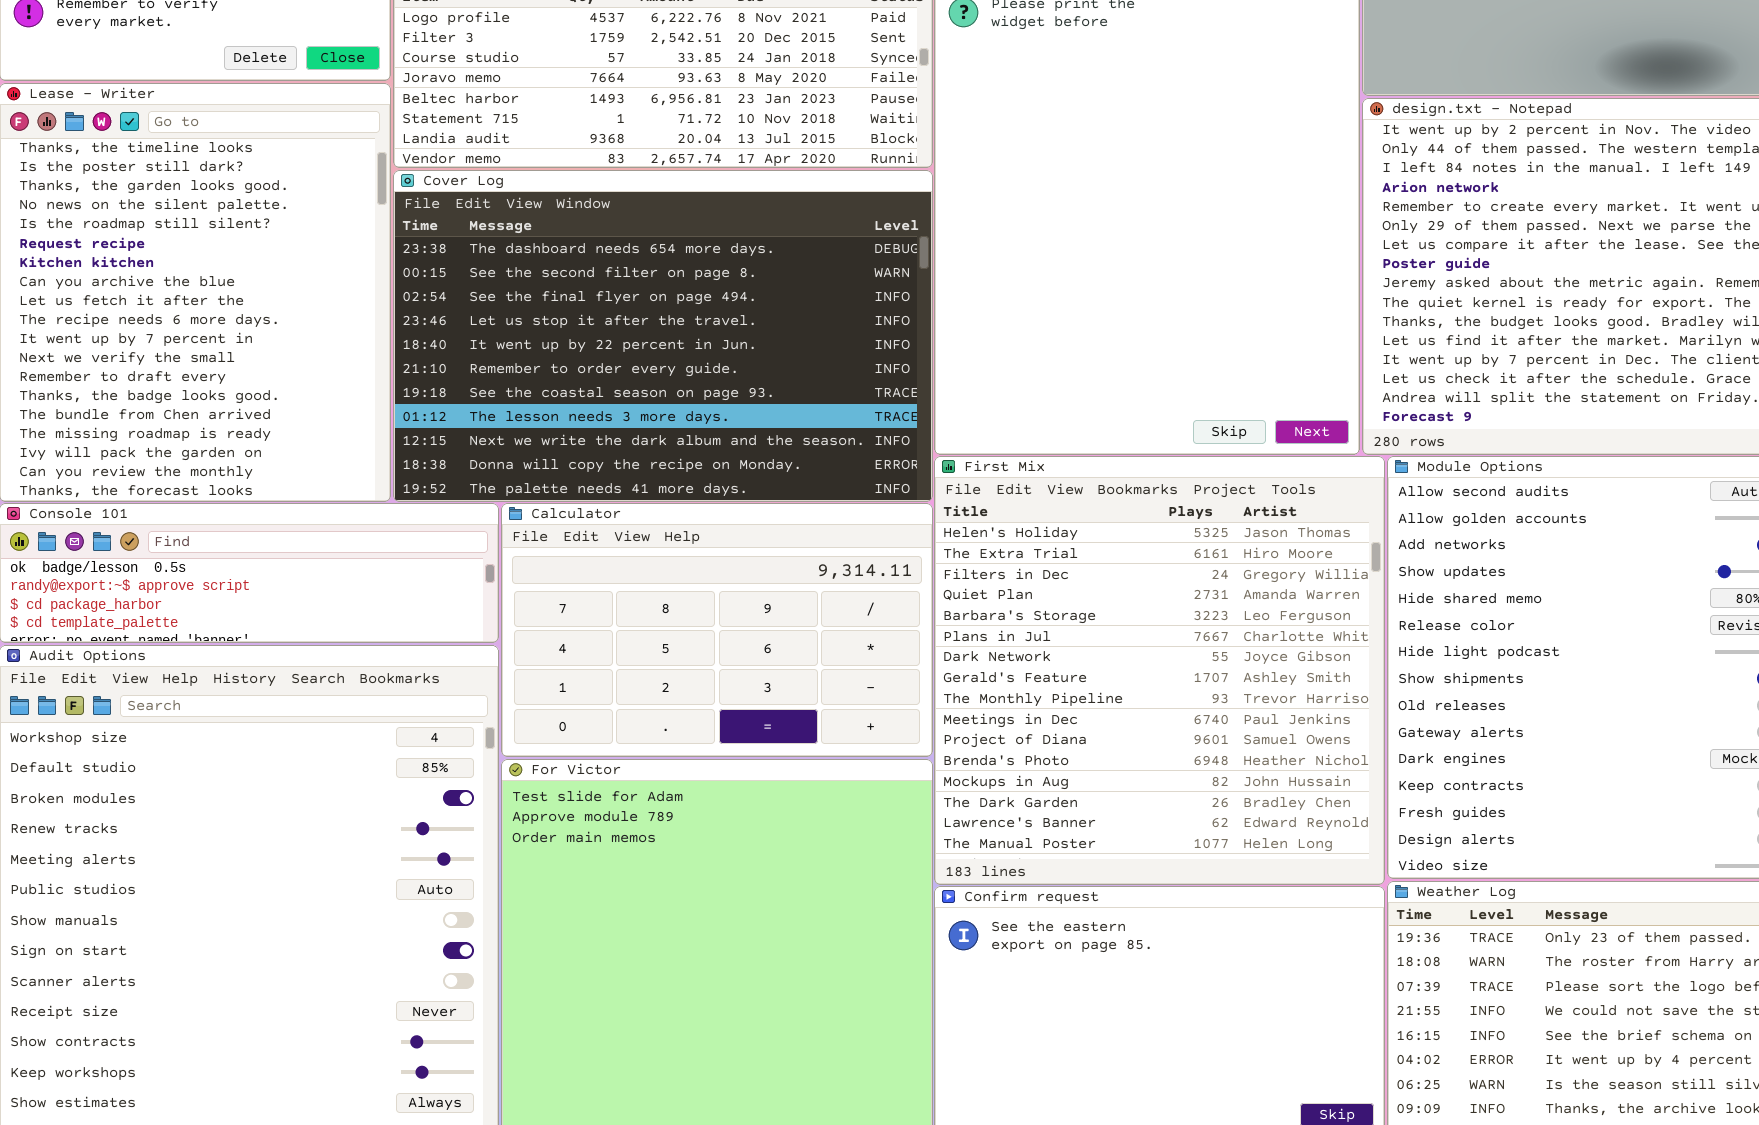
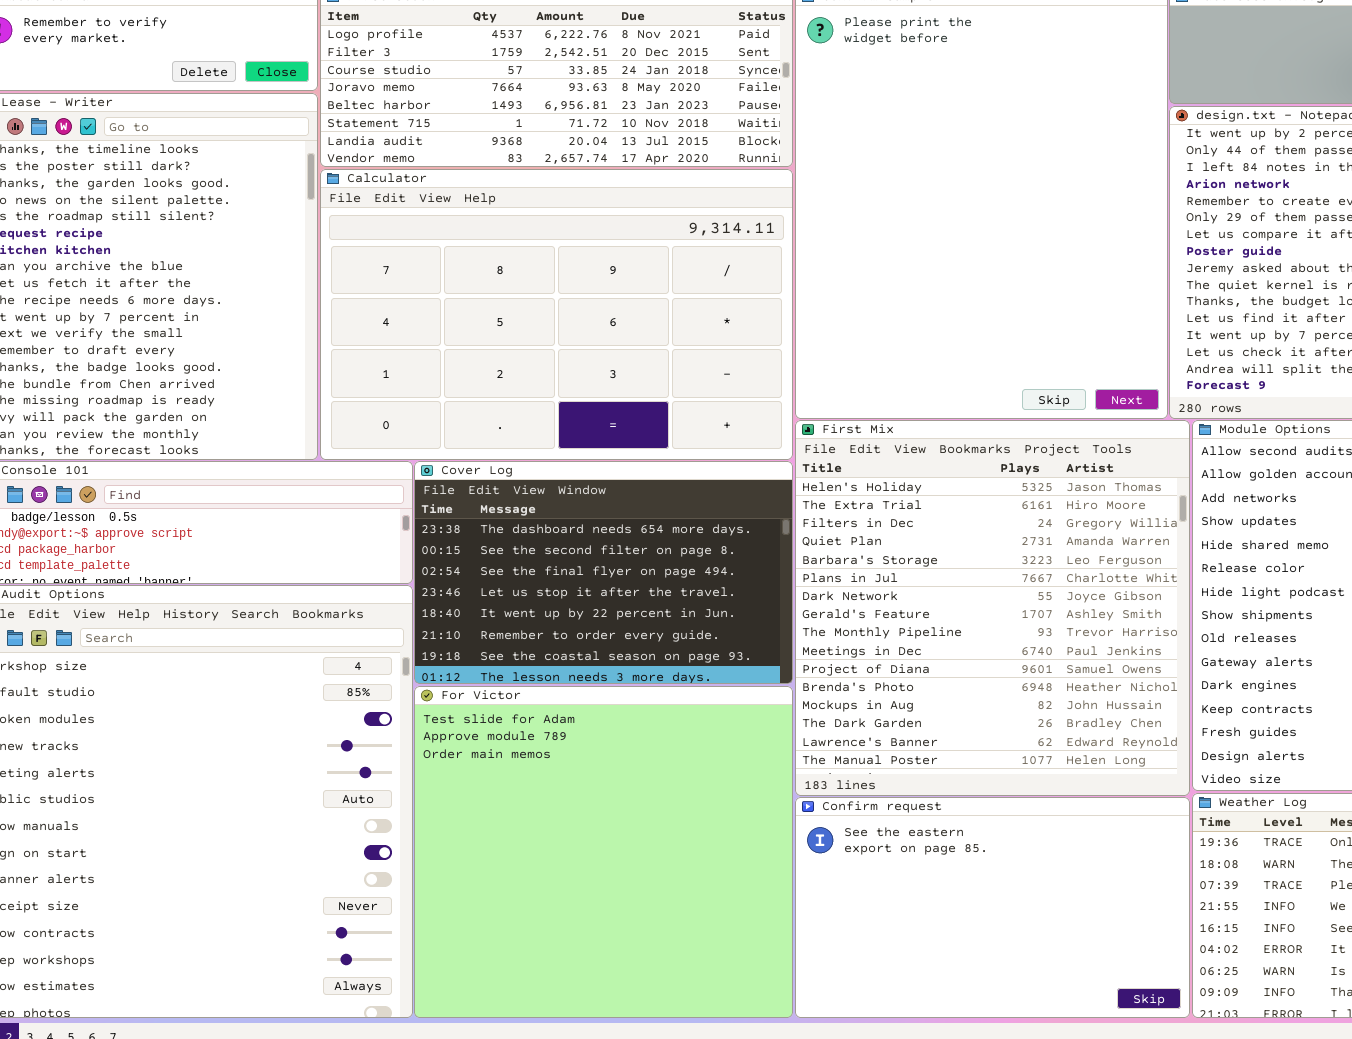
Cover Log: [393,170,933,502] -> [414,461,793,684], moved, resized
Calculator: [501,503,933,757] -> [320,169,793,460], moved, resized

